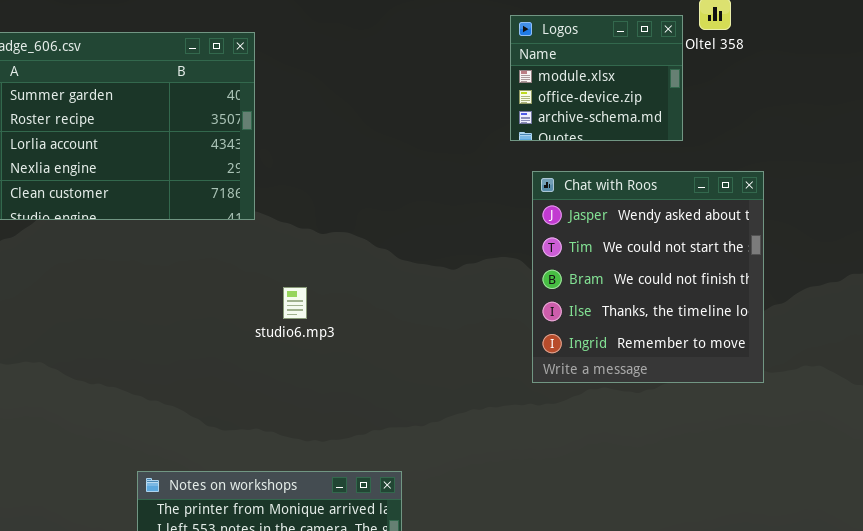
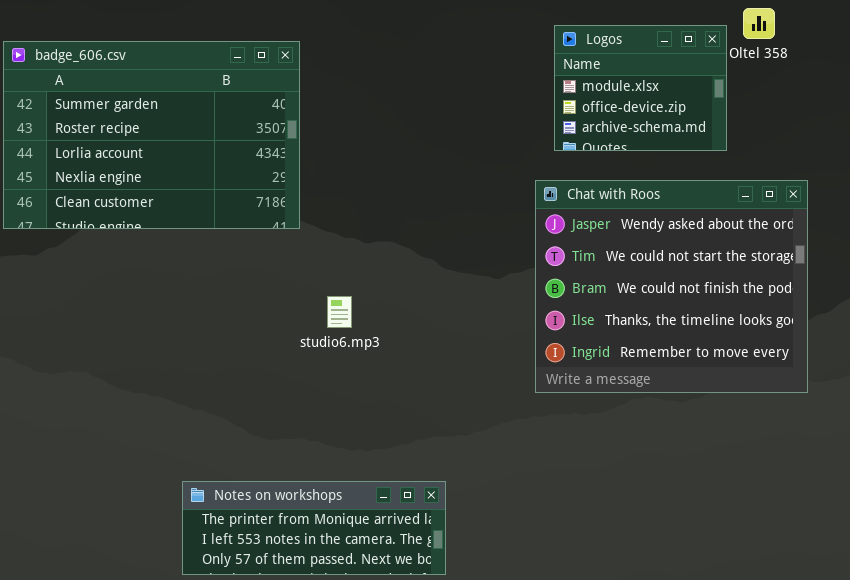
Chat with Roos: [532,171,764,383] -> [535,180,808,393], resized

